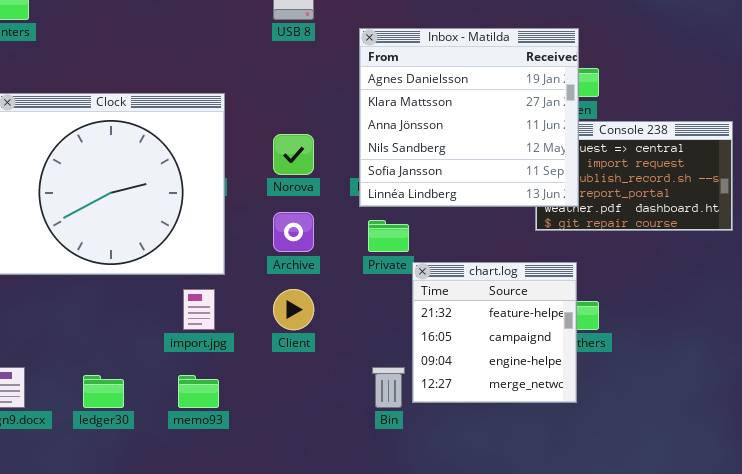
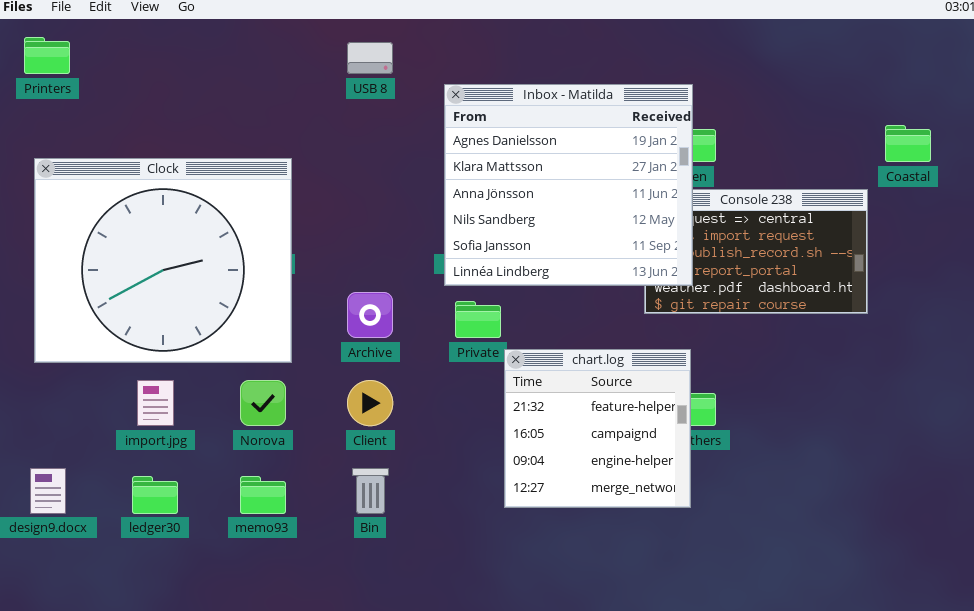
Norova: [273,134,314,175] -> [240,380,286,426], moved
import.jpg: [183,289,215,330] -> [137,380,174,426], moved
Bin: [372,367,405,408] -> [352,468,389,514], moved

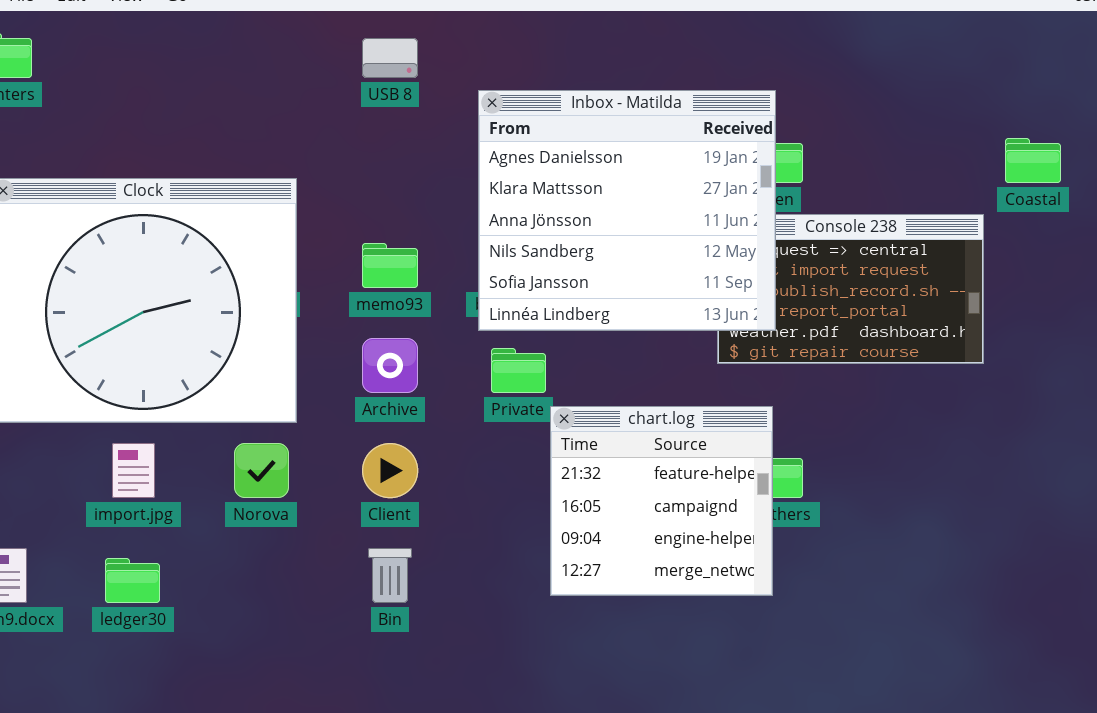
memo93: [240,476,286,514] -> [362,243,418,288], moved

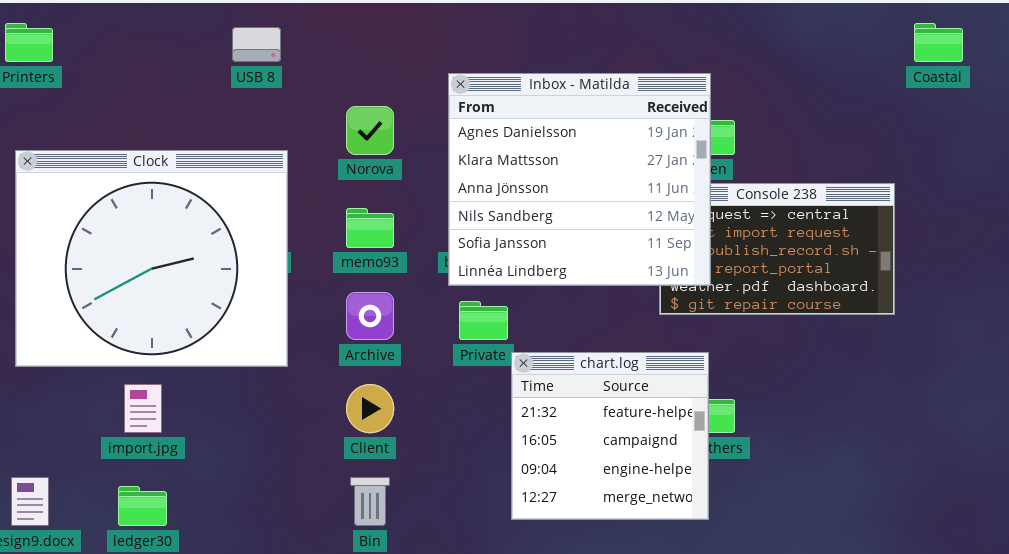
USB 8: [362,38,418,78] -> [232,27,281,62], moved
Coastal: [1005,138,1061,183] -> [914,23,963,62], moved
Norova: [234,443,289,498] -> [346,106,394,155], moved

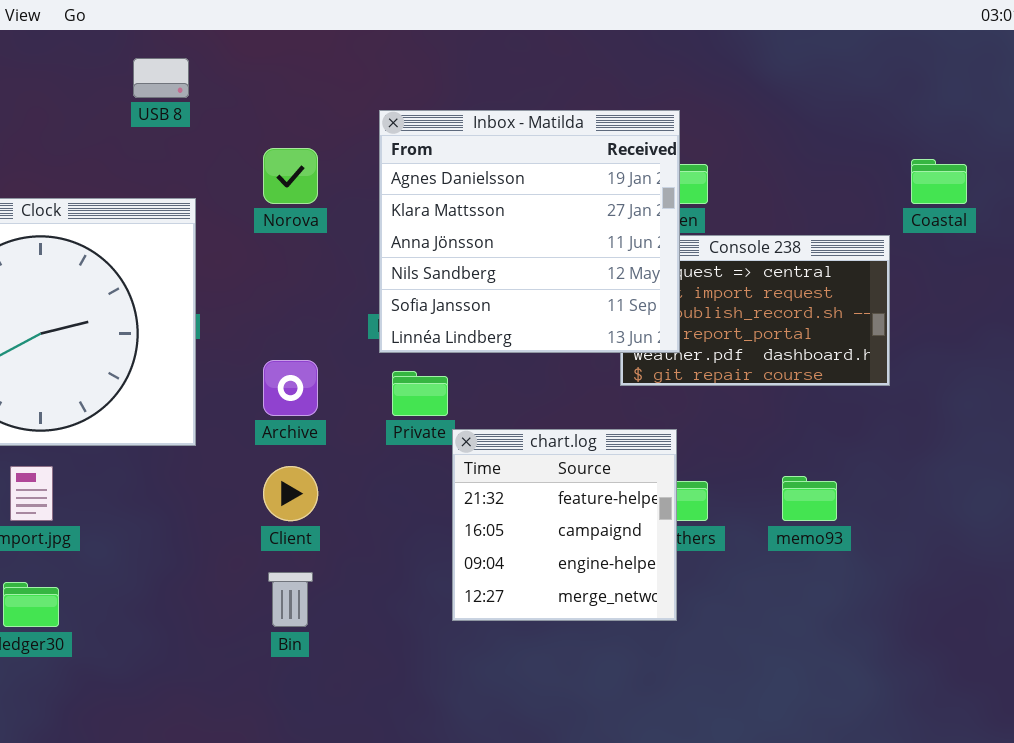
Coastal: [914,23,963,62] -> [911,159,967,204], moved
memo93: [346,208,394,248] -> [782,476,837,521], moved

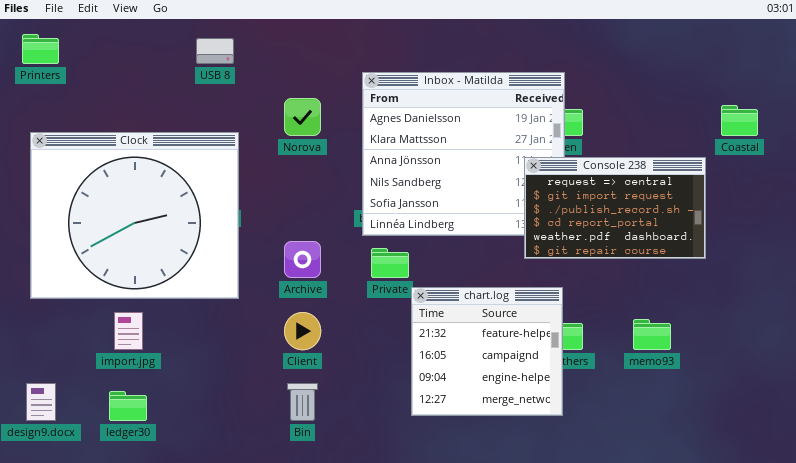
Console 238: [620,235,890,386] -> [524,157,706,259], raised

